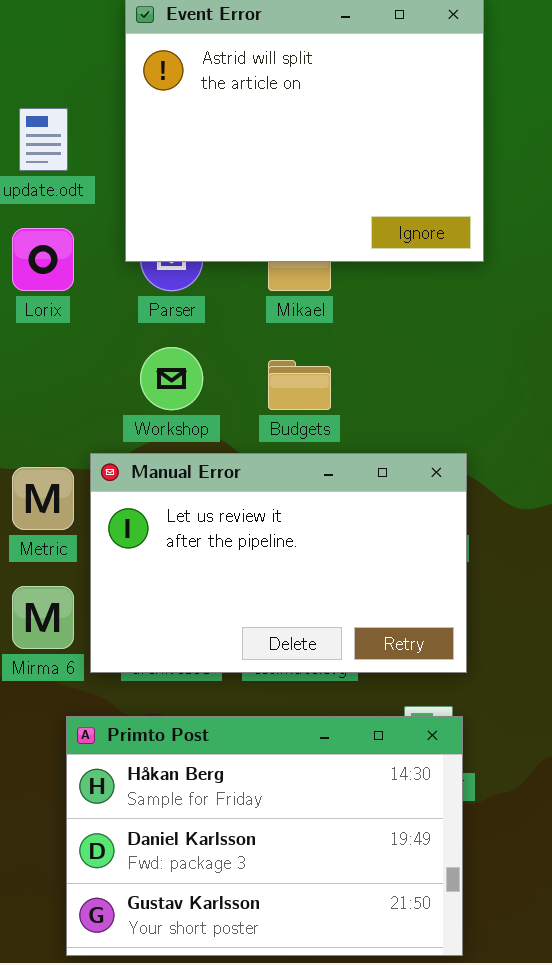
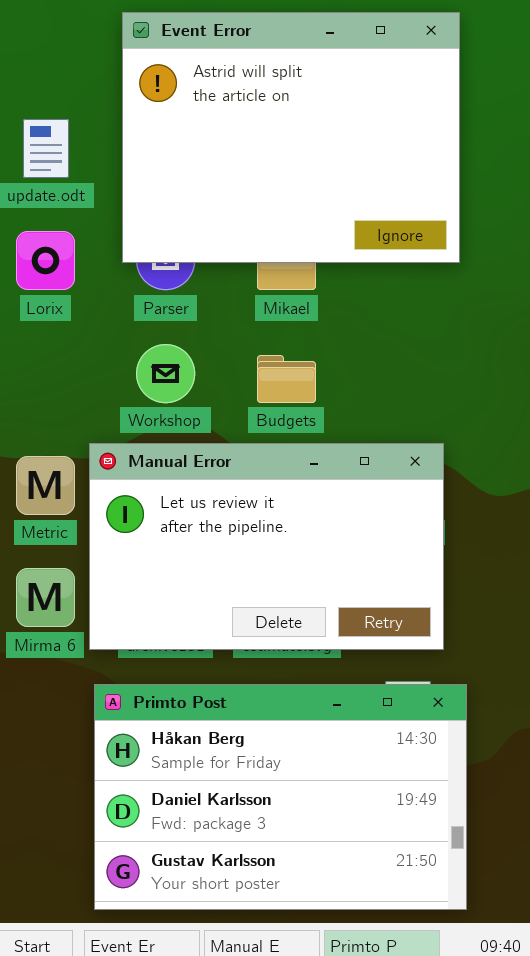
Primto Post: [66,716,463,956] -> [94,684,467,910], moved

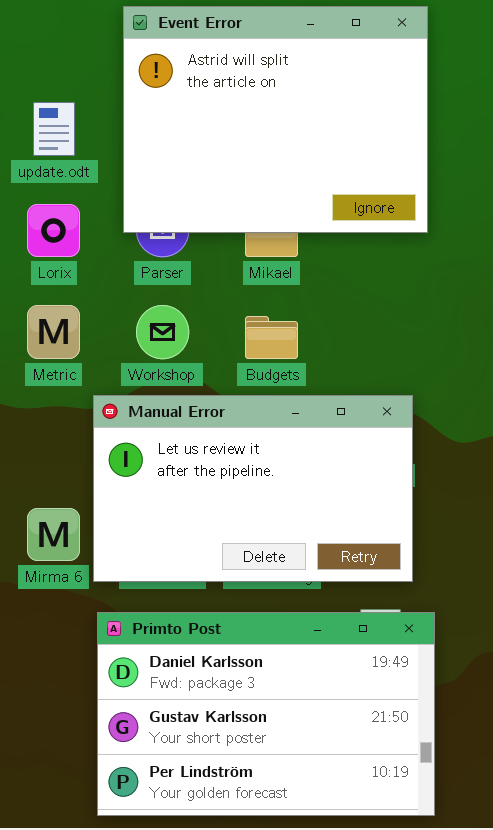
Metric: [16,456,75,515] -> [27,305,80,359], moved
Primto Post: [94,684,467,910] -> [97,612,435,816], scrolled down 1 row

